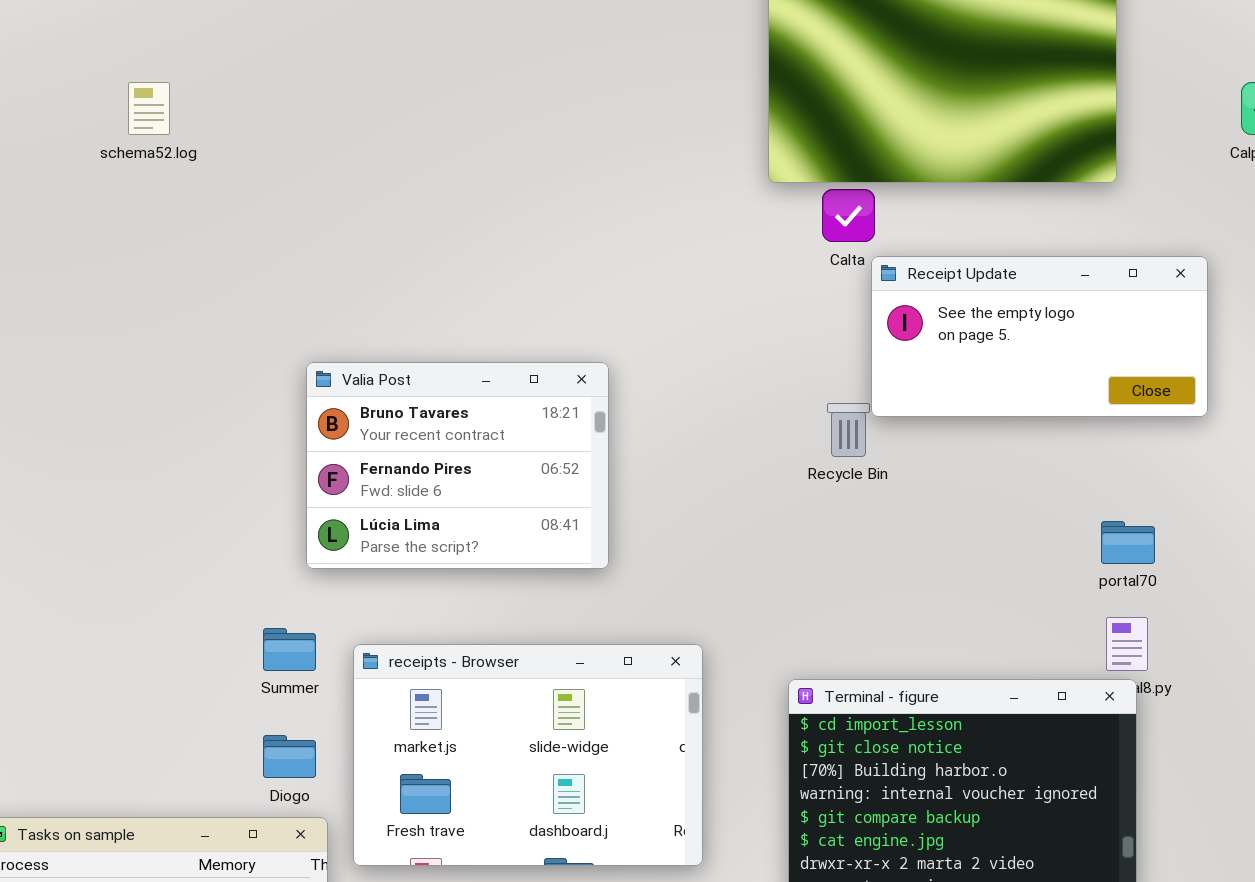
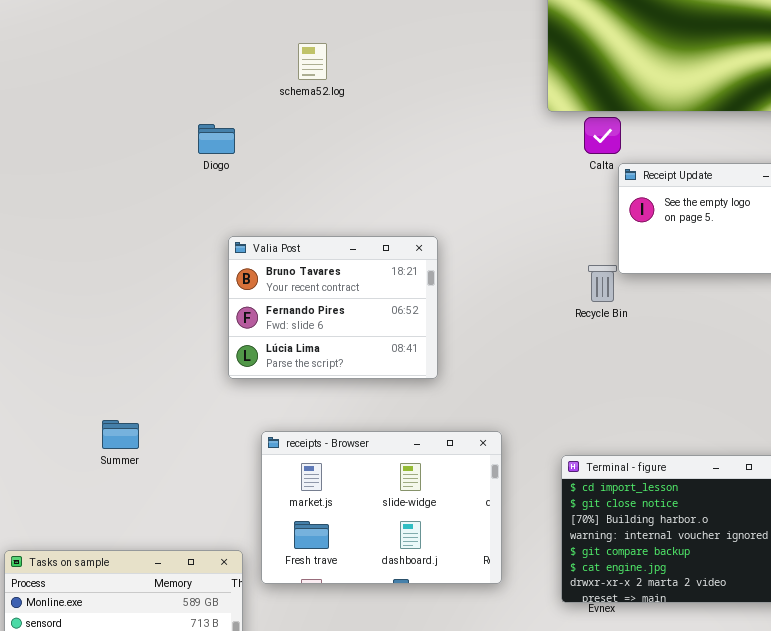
schema52.log: [128,82,170,135] -> [298,43,327,80], moved
Summer: [263,628,316,671] -> [102,420,139,449], moved
Diogo: [263,735,316,778] -> [198,124,235,154], moved

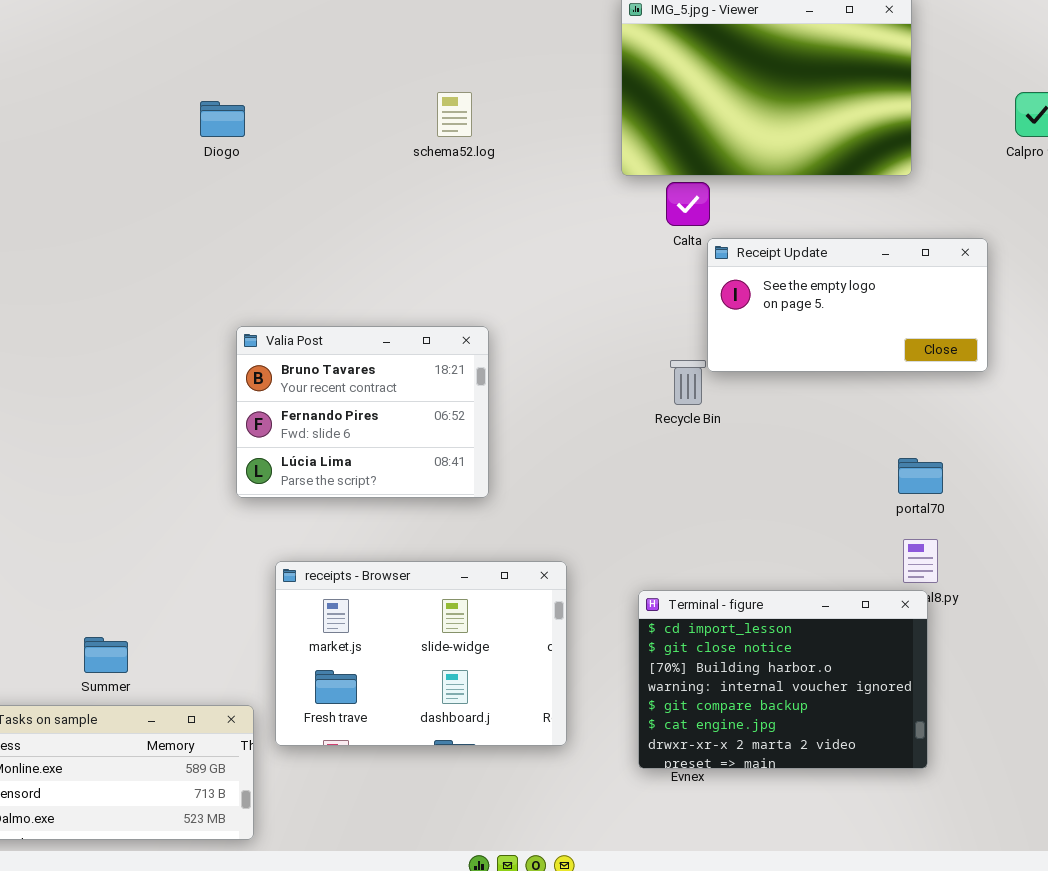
schema52.log: [298,43,327,80] -> [437,92,472,137], moved
Diogo: [198,124,235,154] -> [200,101,245,137], moved
Summer: [102,420,139,449] -> [84,637,128,673], moved

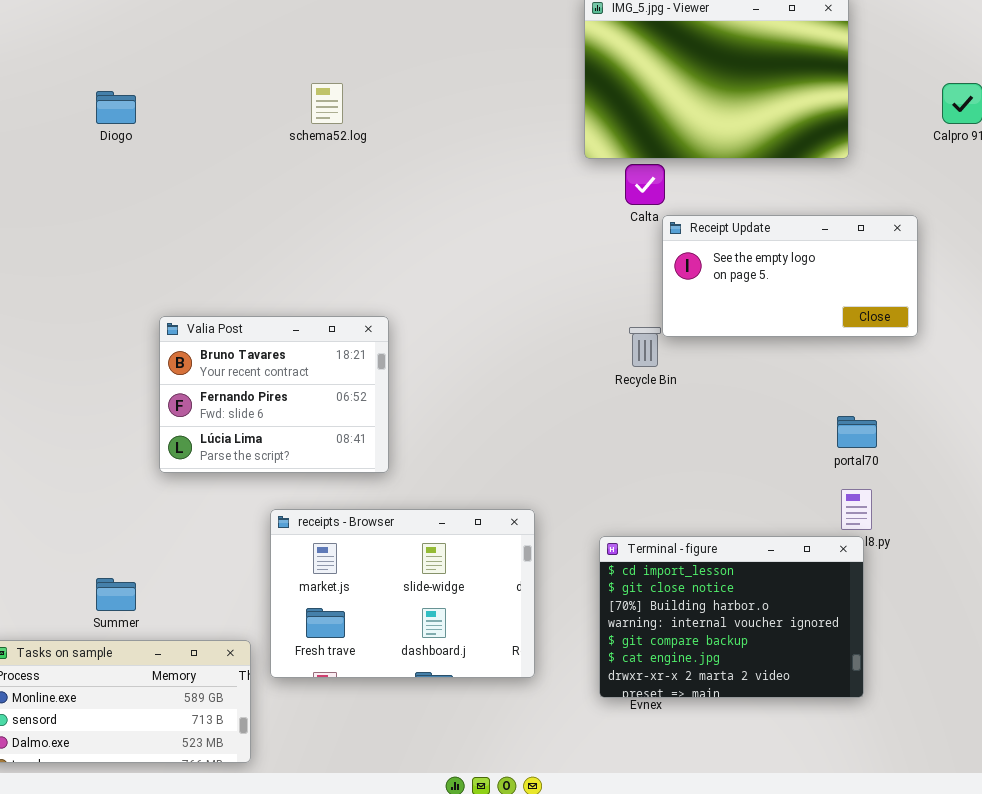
schema52.log: [437,92,472,137] -> [311,83,343,124], moved
Diogo: [200,101,245,137] -> [96,91,136,124], moved
Valia Post: [236,326,489,498] -> [159,316,389,473], moved

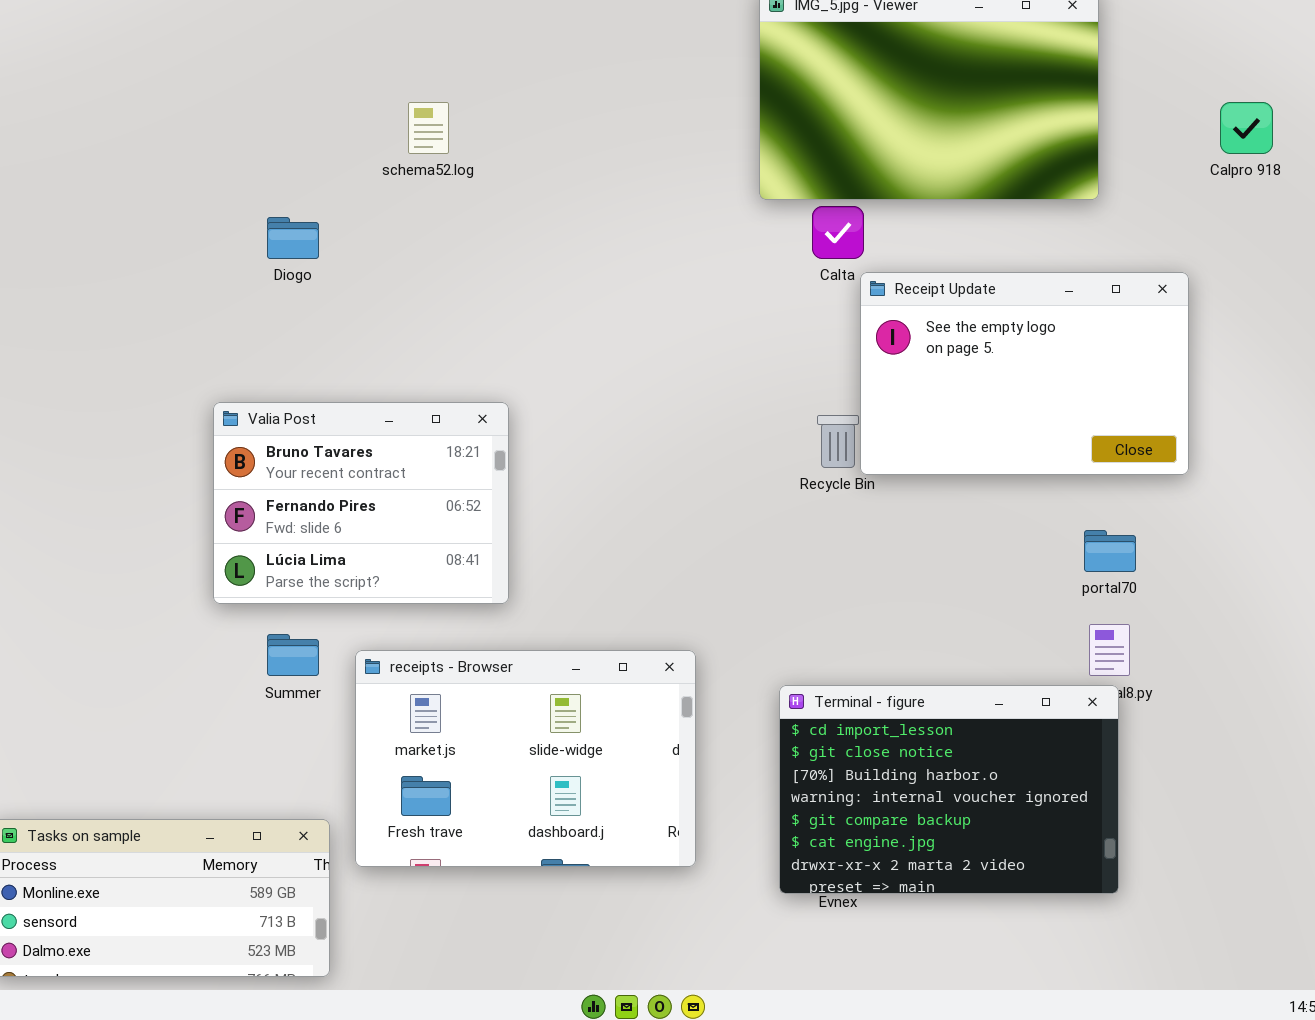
Diogo: [96,91,136,124] -> [267,217,319,259], moved
Receipt Update: [662,215,918,337] -> [860,272,1189,475], resized
Summer: [96,578,136,611] -> [267,634,319,676], moved

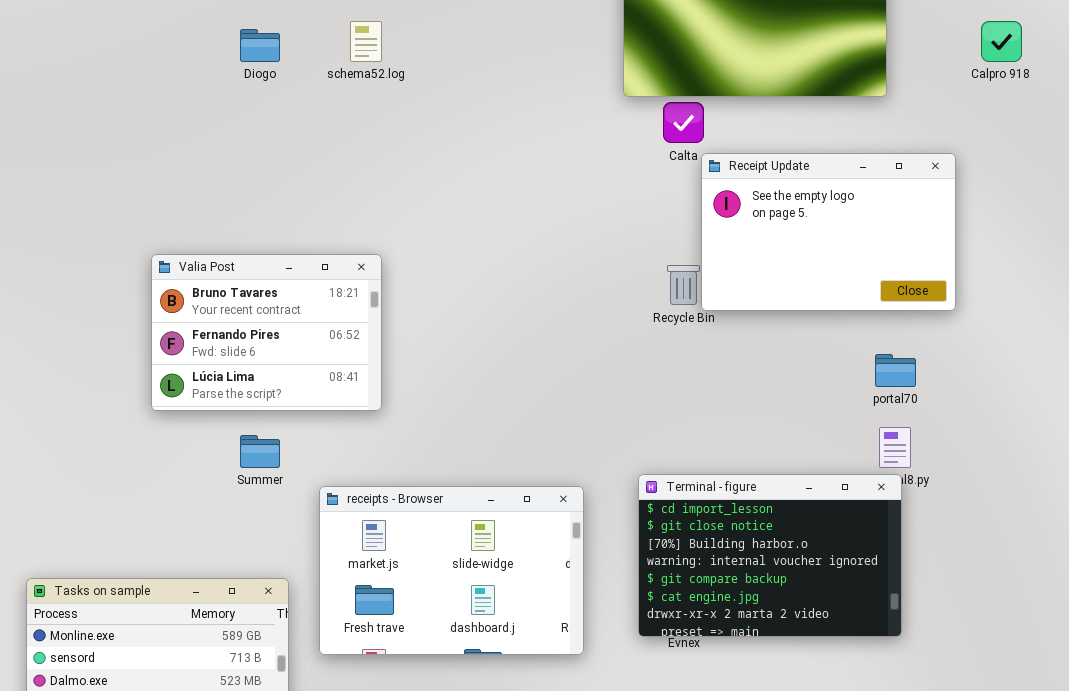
Diogo: [267,217,319,259] -> [240,29,280,62], moved
Valia Post: [213,402,509,604] -> [151,254,382,411], moved
receipts - Browser: [355,650,696,867] -> [319,486,584,655], moved

